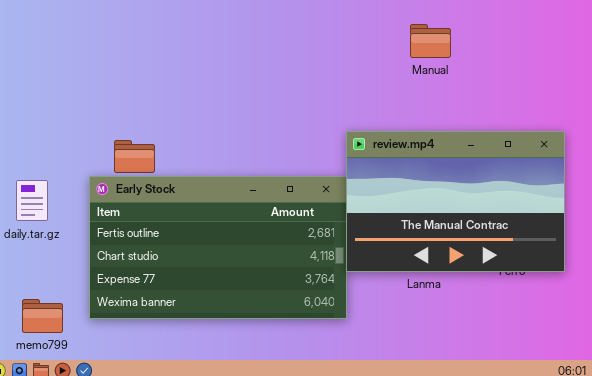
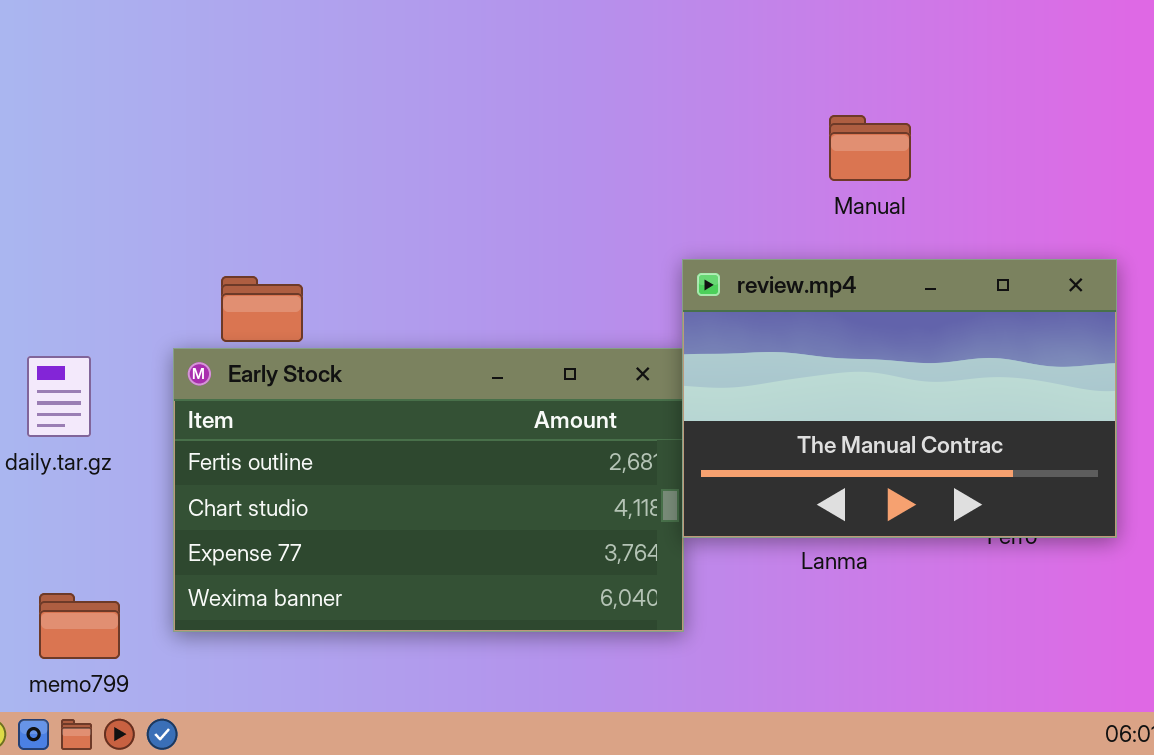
Manual: [410,24,451,58] -> [829,115,911,181], moved

